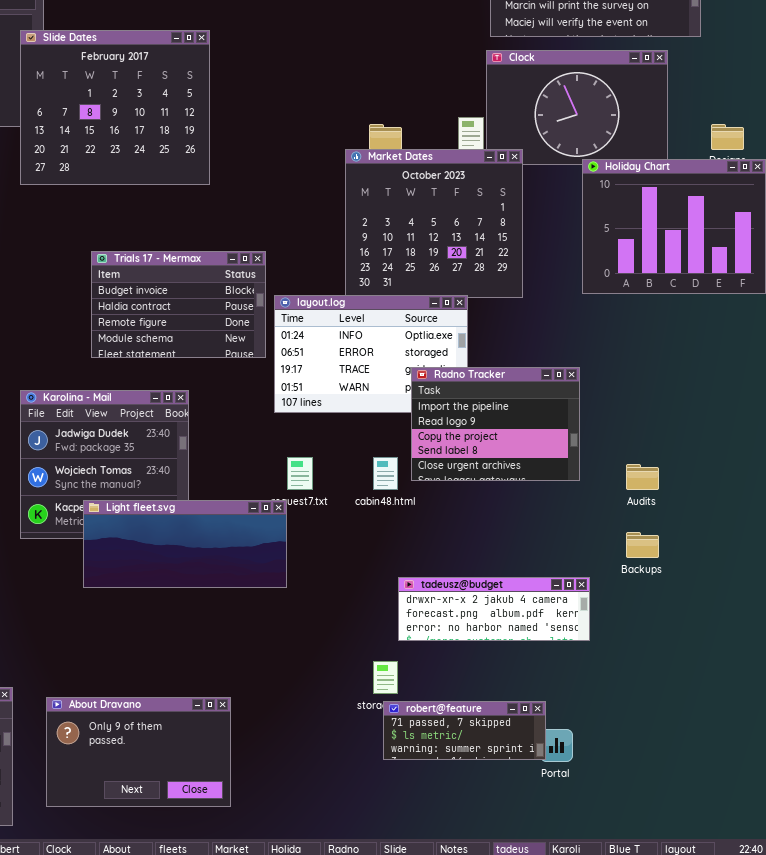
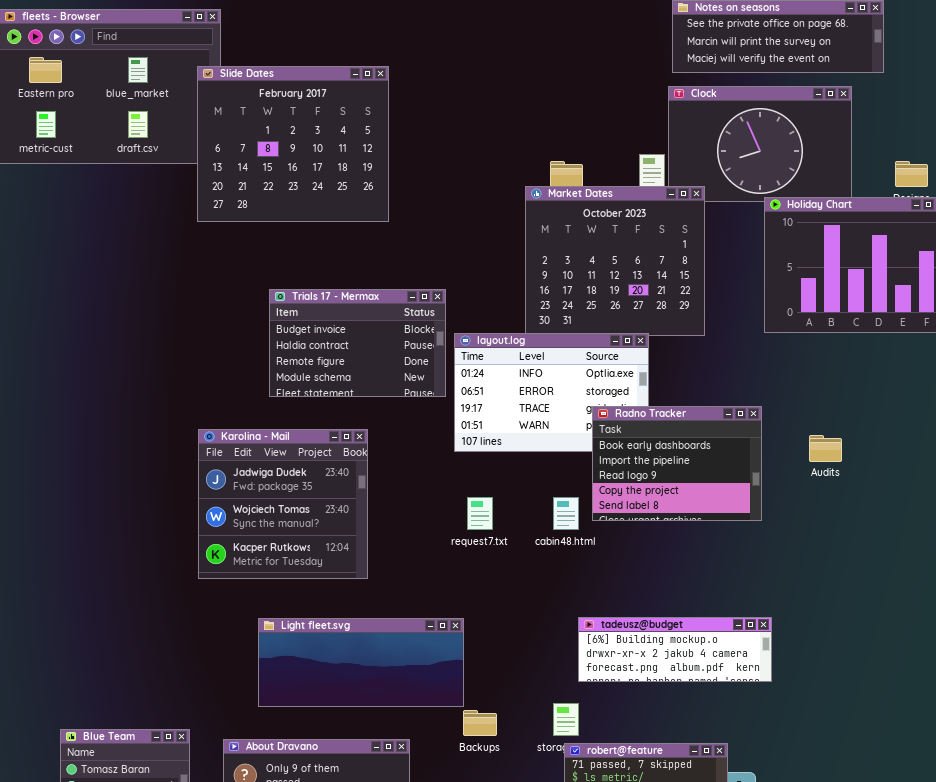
Radno Tracker: [411,367,580,481] -> [592,406,762,521], scrolled up 1 row
Audits: [626,464,659,490] -> [809,435,842,462], moved
Light fleet.svg: [83,500,287,588] -> [258,618,464,707], moved
Backups: [626,532,659,558] -> [463,710,497,736], moved
tadeusz@budget: [398,577,590,641] -> [578,617,772,682], scrolled up 1 row

